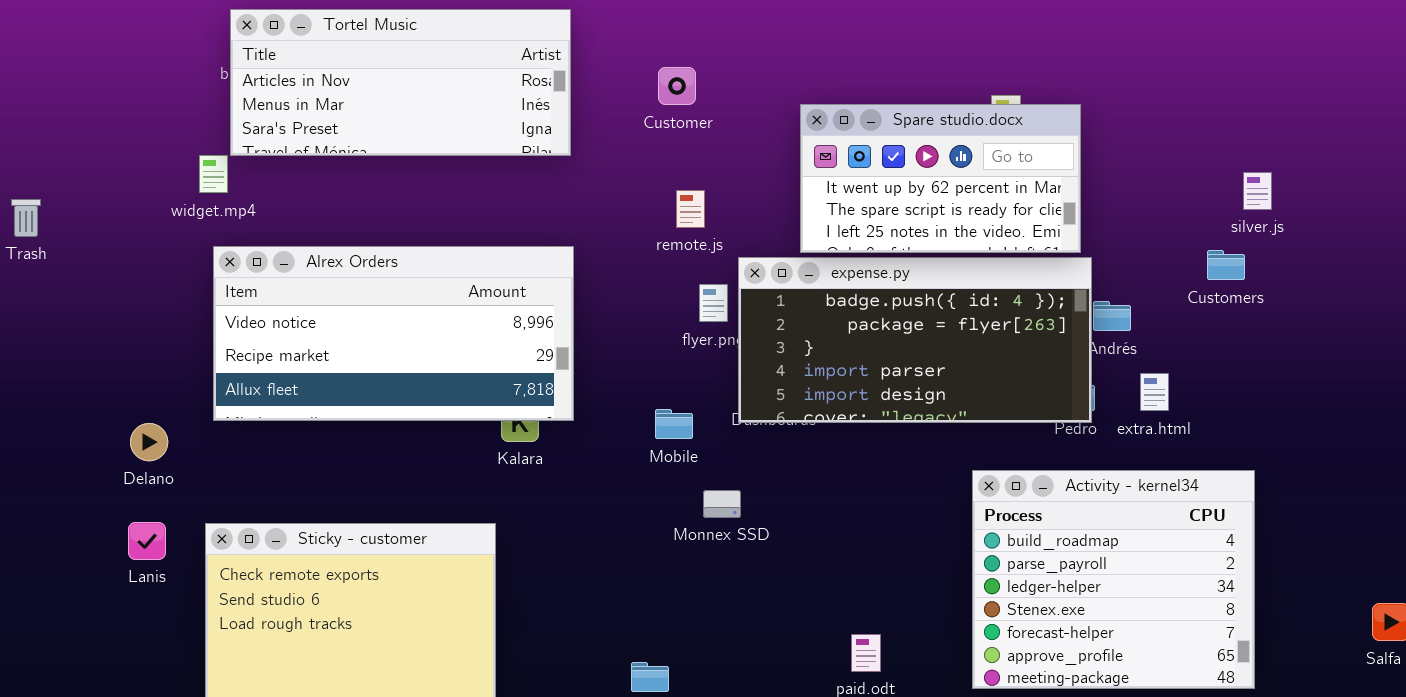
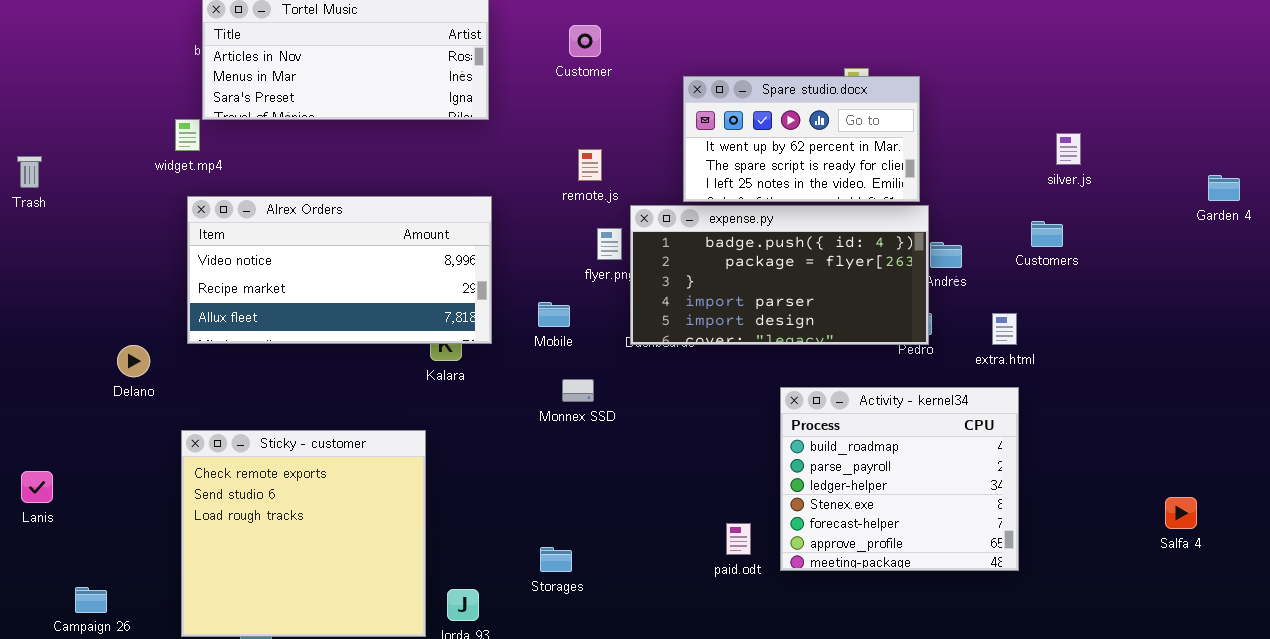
Customer: [658,67,696,105] -> [569,25,601,57], moved
Customers: [1207,250,1245,280] -> [1031,221,1063,247], moved
extra.html: [1140,373,1169,411] -> [992,313,1017,345], moved
Mobile: [655,409,693,439] -> [538,302,570,327], moved
Activity - kernel34: [972,470,1255,689] -> [780,387,1019,571], moved
Monnex SSD: [703,490,741,518] -> [562,379,594,402], moved
Lanis: [128,522,166,560] -> [21,471,53,503], moved

